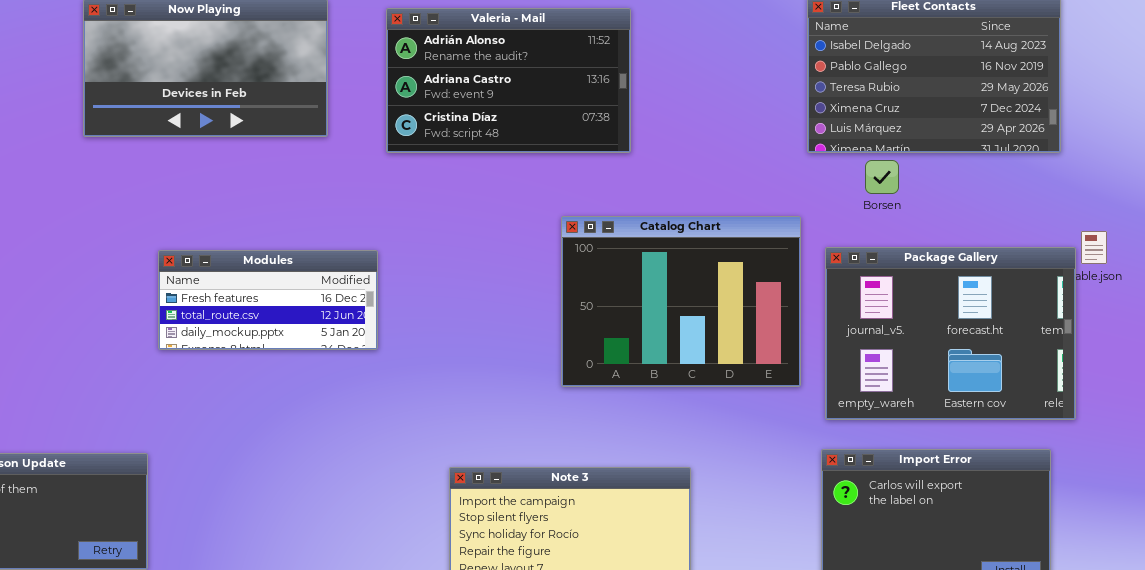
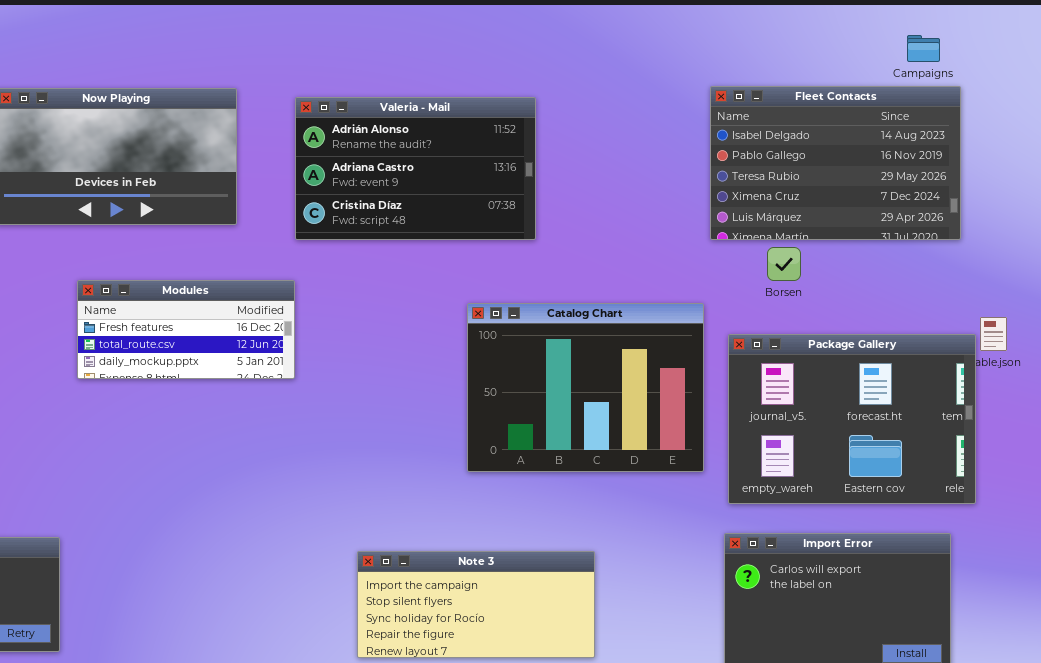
Modules: [158,250,378,350] -> [77,280,295,379], moved

